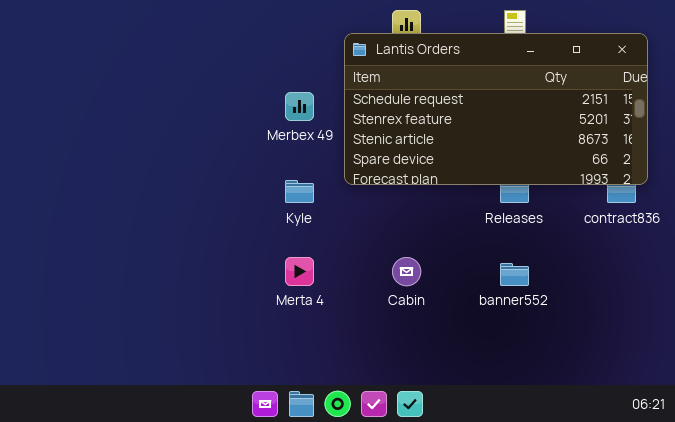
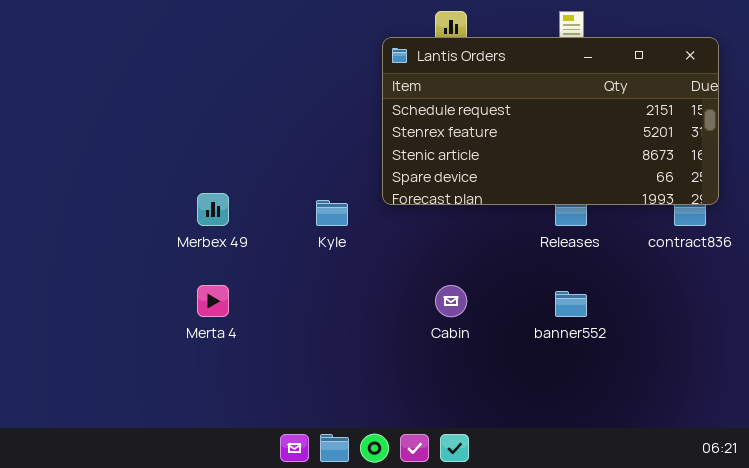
Merbex 49: [285,92,314,121] -> [197,193,229,226], moved
Merta 4: [285,257,314,286] -> [197,285,229,317], moved

